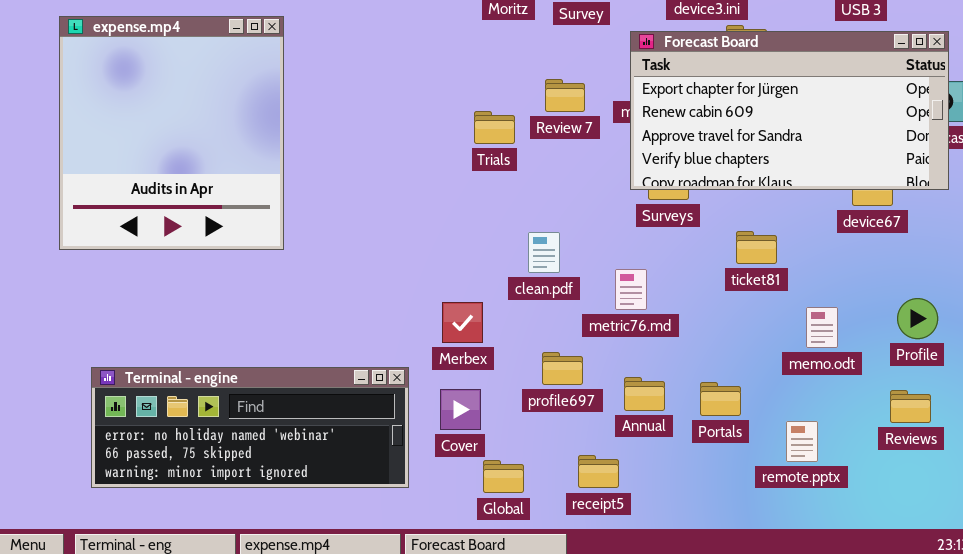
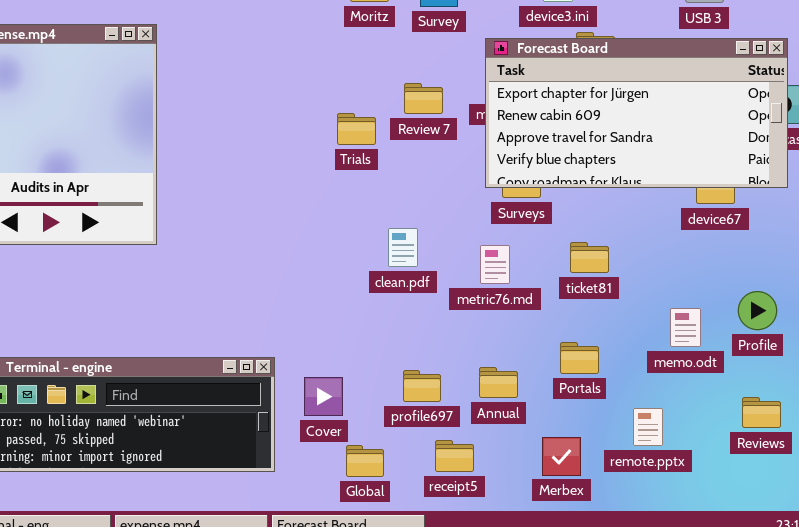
ticket81: [736,231,777,264] -> [570,242,609,273], moved
metric76.md: [615,269,647,310] -> [480,245,510,284], moved
Merbex: [442,302,483,343] -> [542,437,581,476], moved
memo.odt: [806,307,838,348] -> [670,308,701,347], moved
profile697: [542,352,583,385] -> [403,370,441,402], moved
Portals: [700,382,741,416] -> [560,342,599,374], moved
Reviews: [890,390,931,423] -> [742,397,781,428], moved

